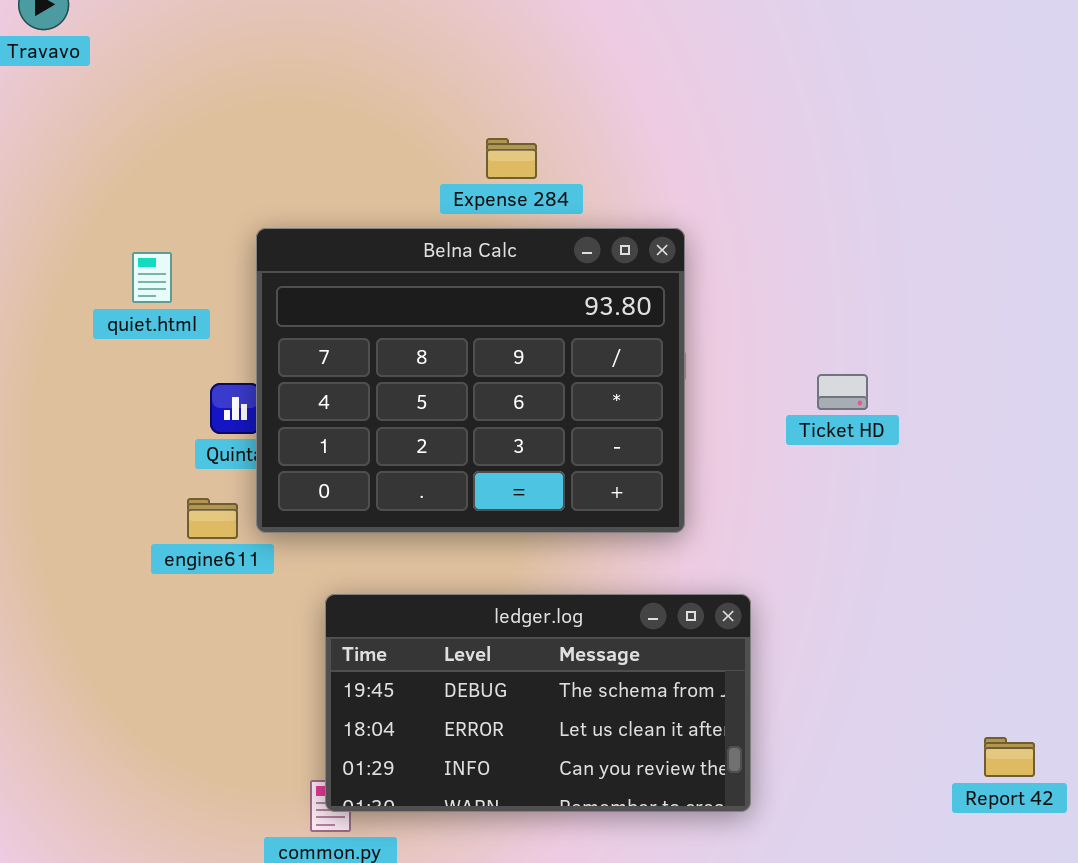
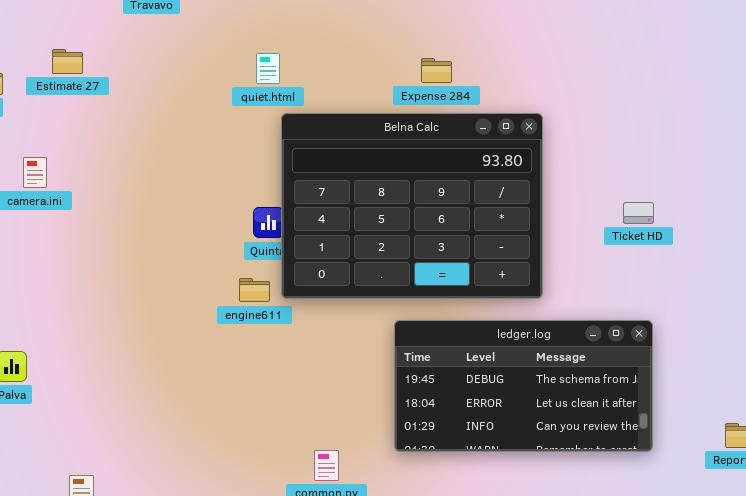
quiet.html: [132,252,172,303] -> [256,53,280,84], moved
ledger.log: [325,594,751,812] -> [394,320,653,452], moved

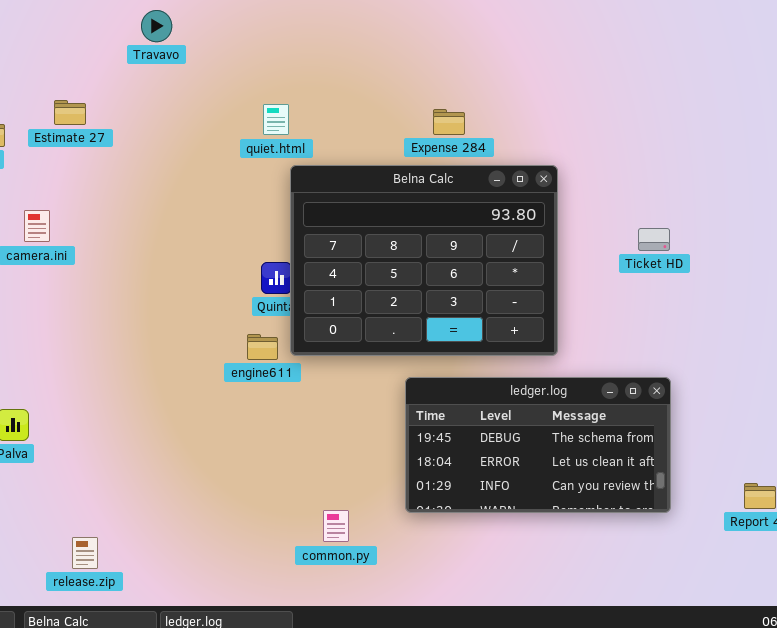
Ticket HD: [623,202,654,224] -> [638,228,670,251], moved

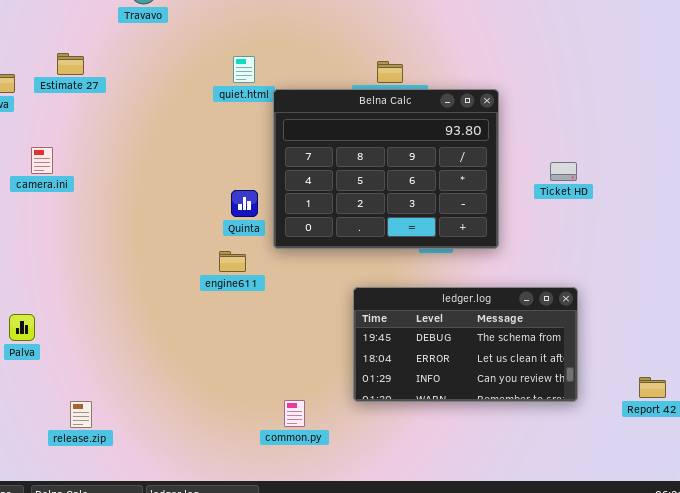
Belna Calc: [290,165,558,356] -> [273,89,499,249], moved
release.zip: [72,537,98,569] -> [70,401,92,428], moved

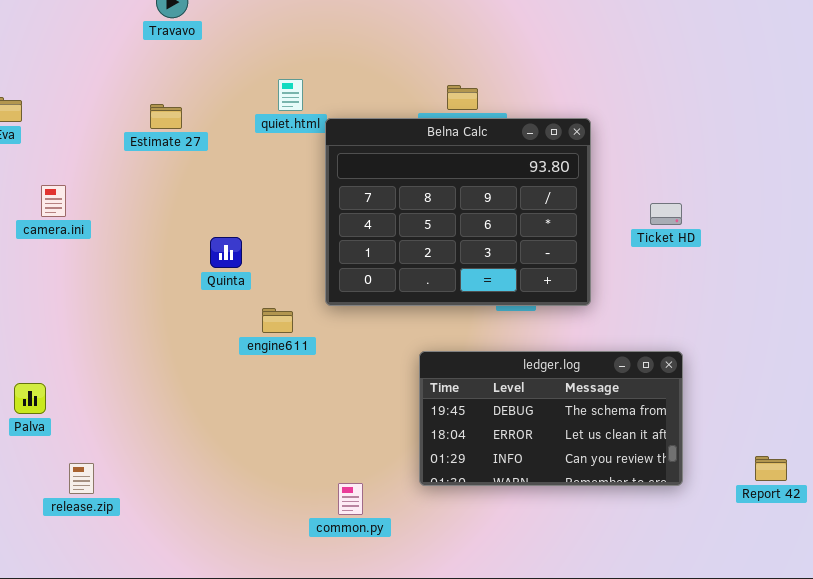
Estimate 27: [57,53,84,75] -> [150,104,182,129], moved
Quinta: [231,190,258,217] -> [210,237,242,268], moved
release.zip: [70,401,92,428] -> [69,463,94,494], moved

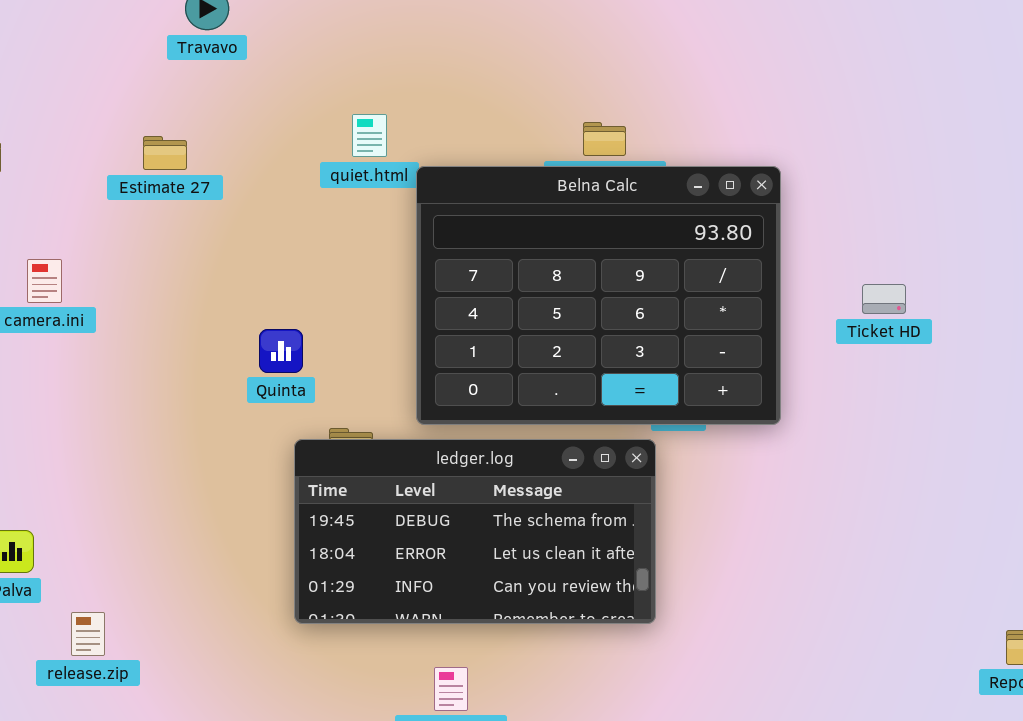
Estimate 27: [150,104,182,129] -> [143,136,187,170], moved
ledger.log: [419,351,683,486] -> [294,439,656,624], moved
release.zip: [69,463,94,494] -> [71,612,105,656], moved

